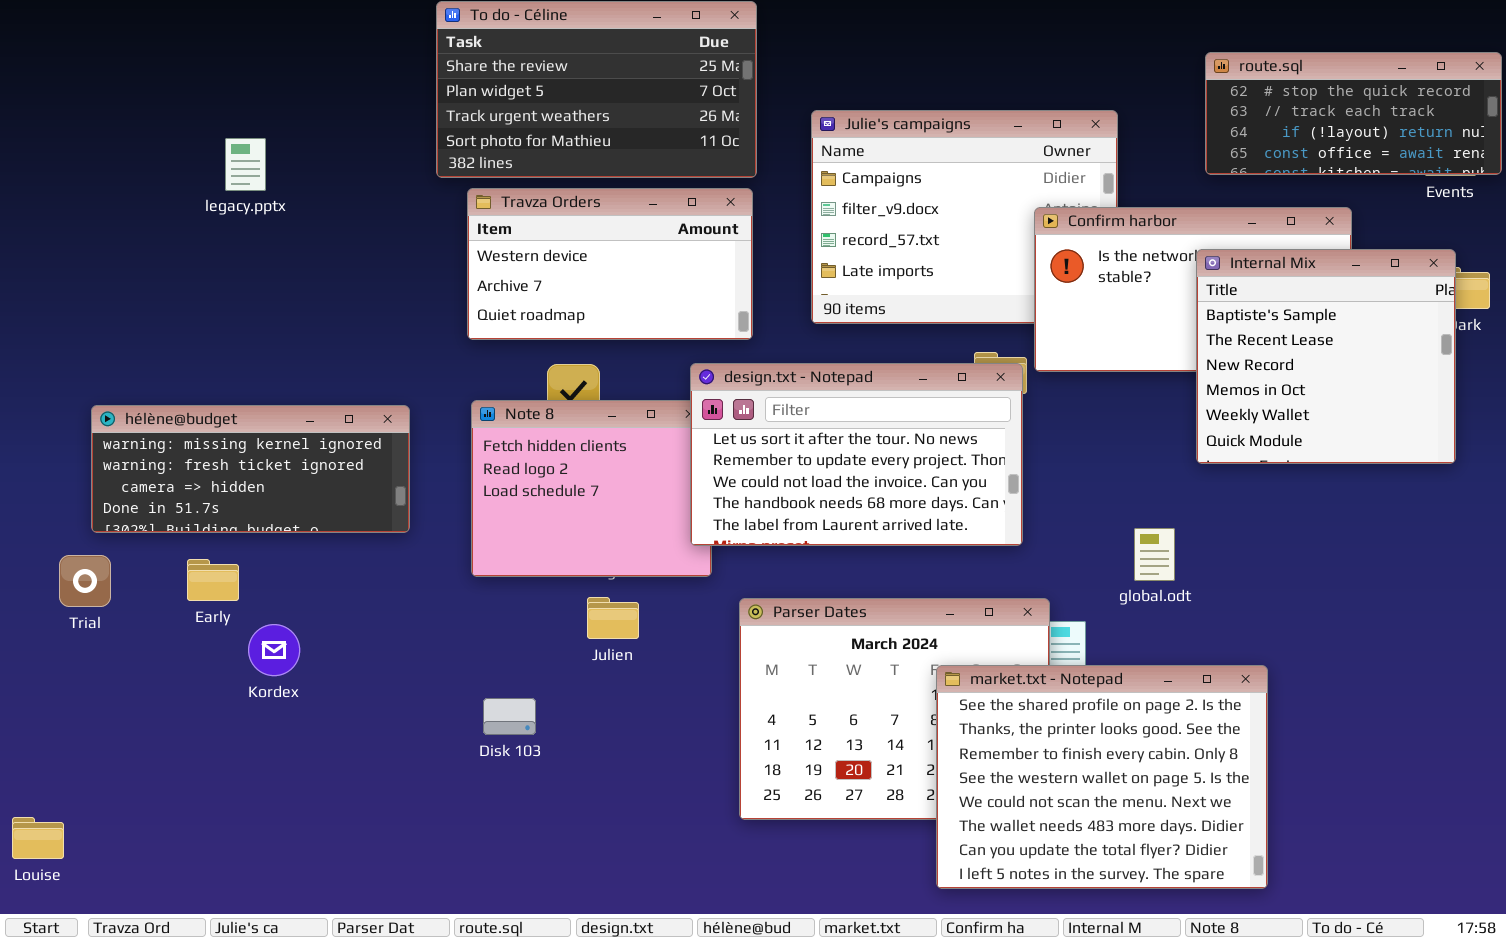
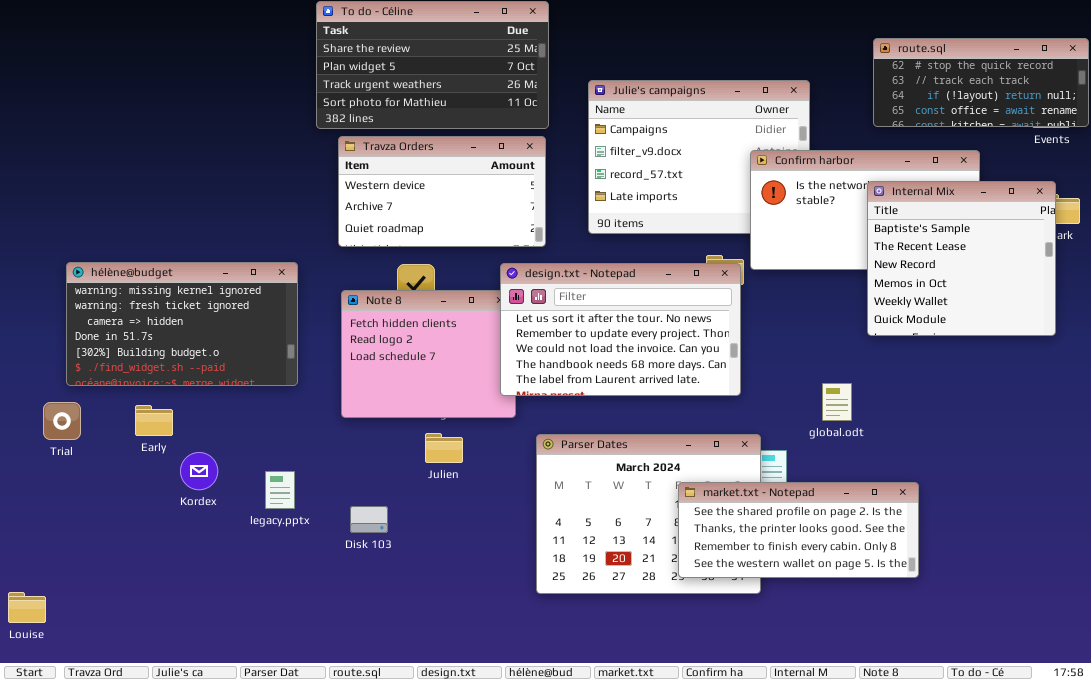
legacy.pptx: [225,138,266,191] -> [265,471,295,509], moved
hélène@budget: [91,405,410,533] -> [66,262,298,386], resized
market.txt - Notepad: [936,665,1268,889] -> [678,482,919,578], resized

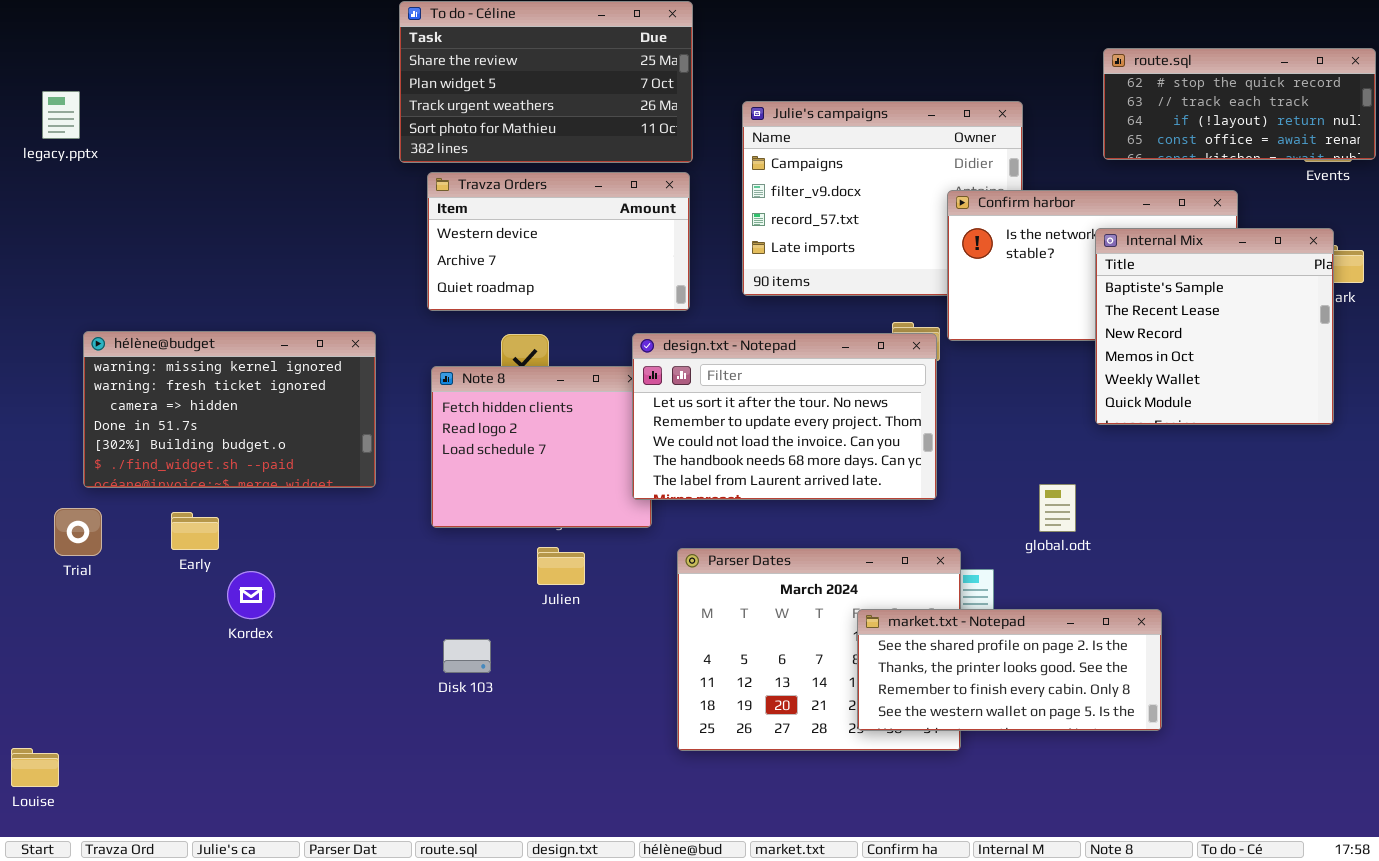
legacy.pptx: [265,471,295,509] -> [42,91,80,139], moved

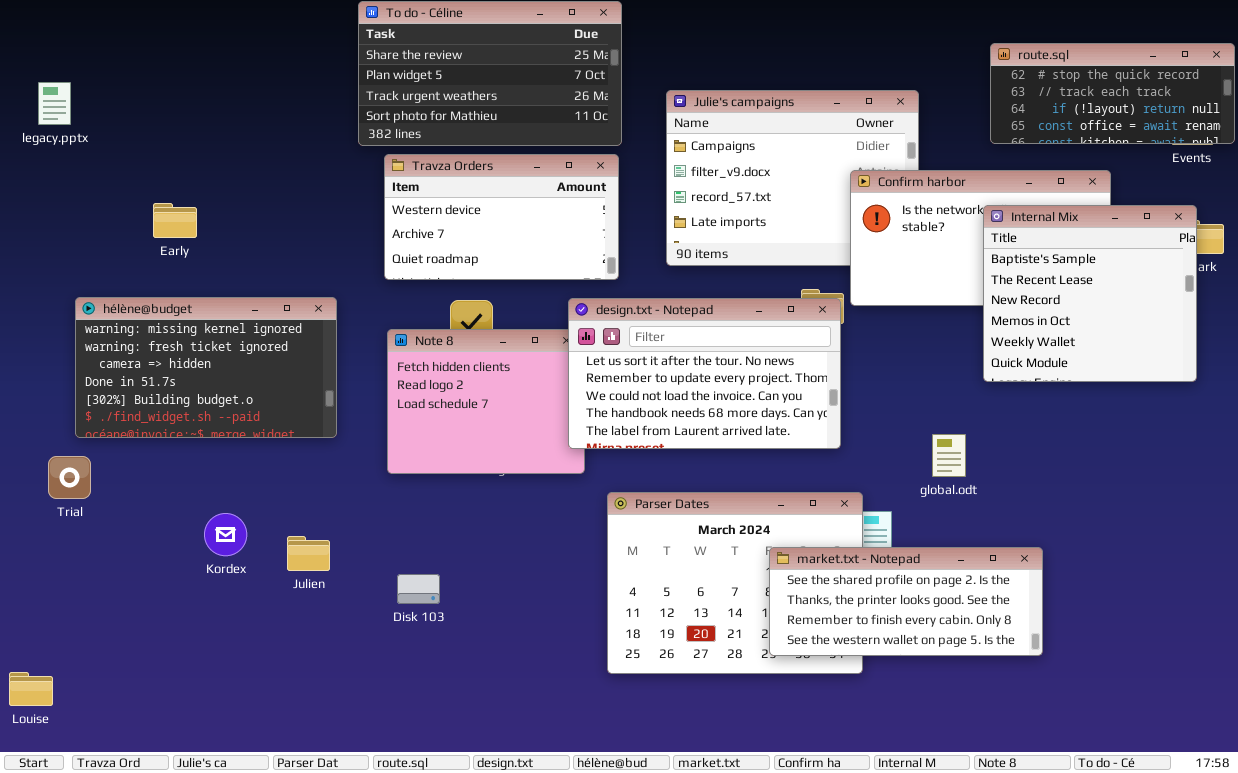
Early: [171,512,219,550] -> [153,203,197,238], moved
Julien: [537,547,585,585] -> [287,536,330,571], moved

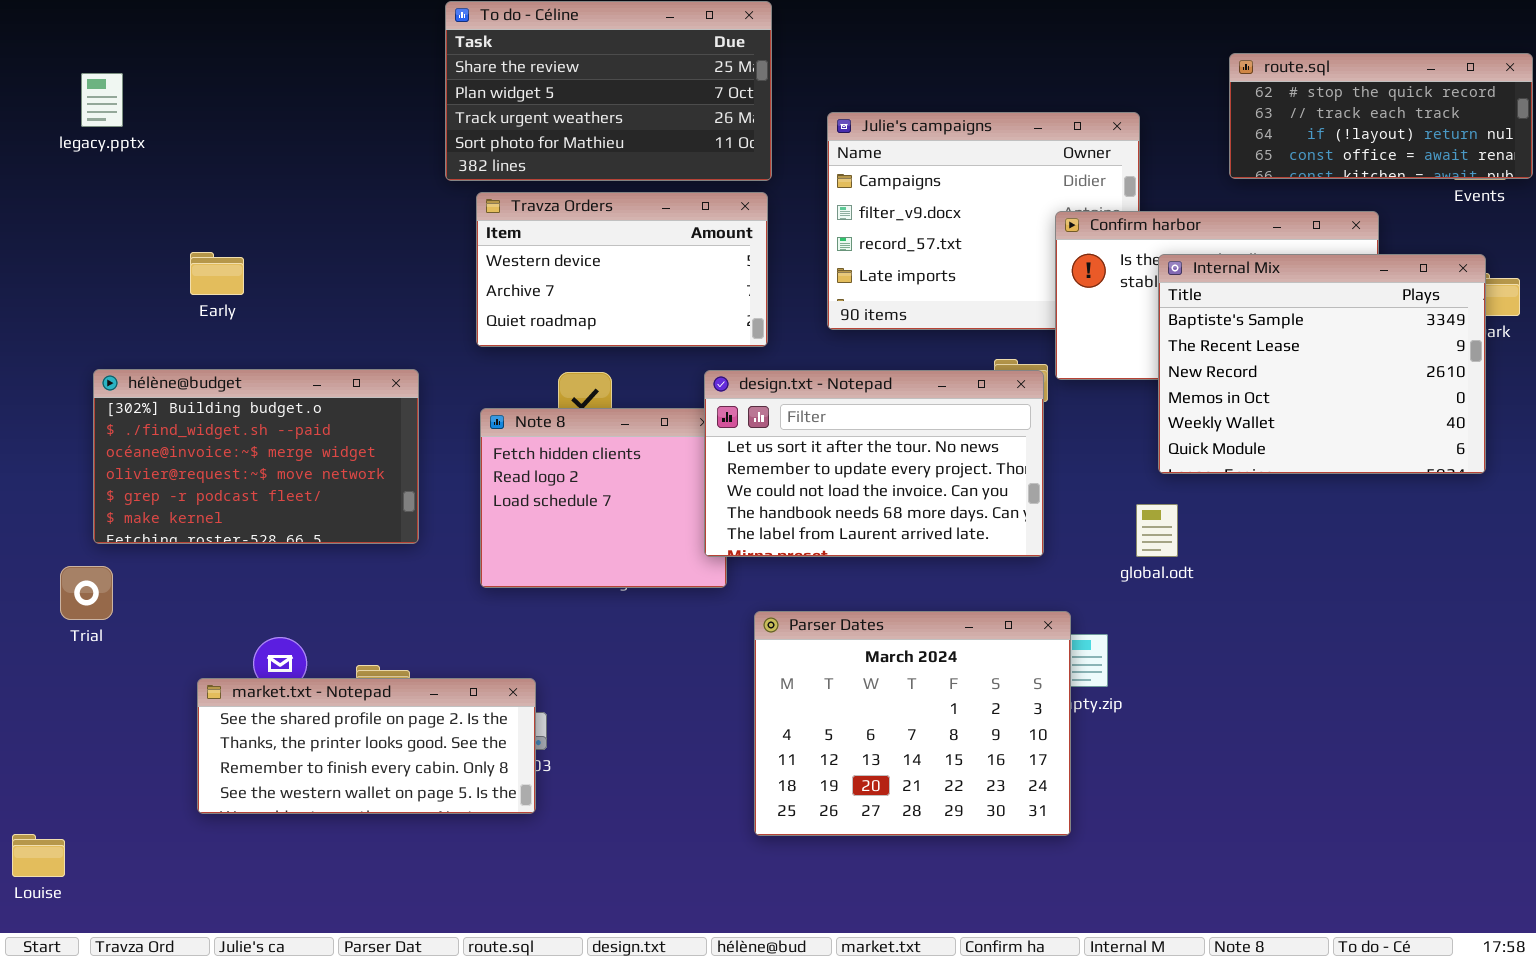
legacy.pptx: [38,82,71,125] -> [81,73,123,127], moved
Internal Mix: [983,205,1197,382] -> [1158,254,1486,474], resized
hélène@budget: [75,297,337,438] -> [93,369,419,544], scrolled down 4 rows
global.odt: [932,434,966,477] -> [1136,504,1178,557], moved
market.txt - Notepad: [769,547,1043,656] -> [197,678,536,814], moved

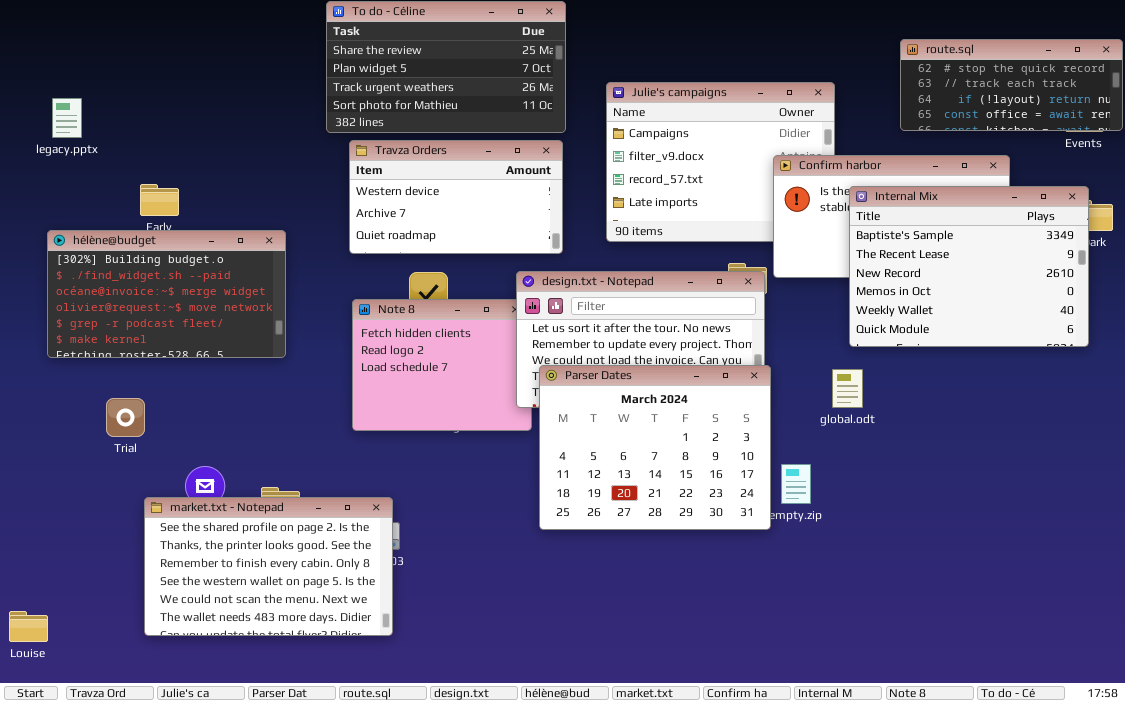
legacy.pptx: [81,73,123,127] -> [52,98,82,138], moved
hélène@budget: [93,369,419,544] -> [47,230,286,358], moved
Trial: [60,566,113,620] -> [106,398,145,437], moved
Parser Dates: [754,611,1071,836] -> [539,365,771,530], moved
market.txt - Notepad: [197,678,536,814] -> [144,497,393,636], resized

